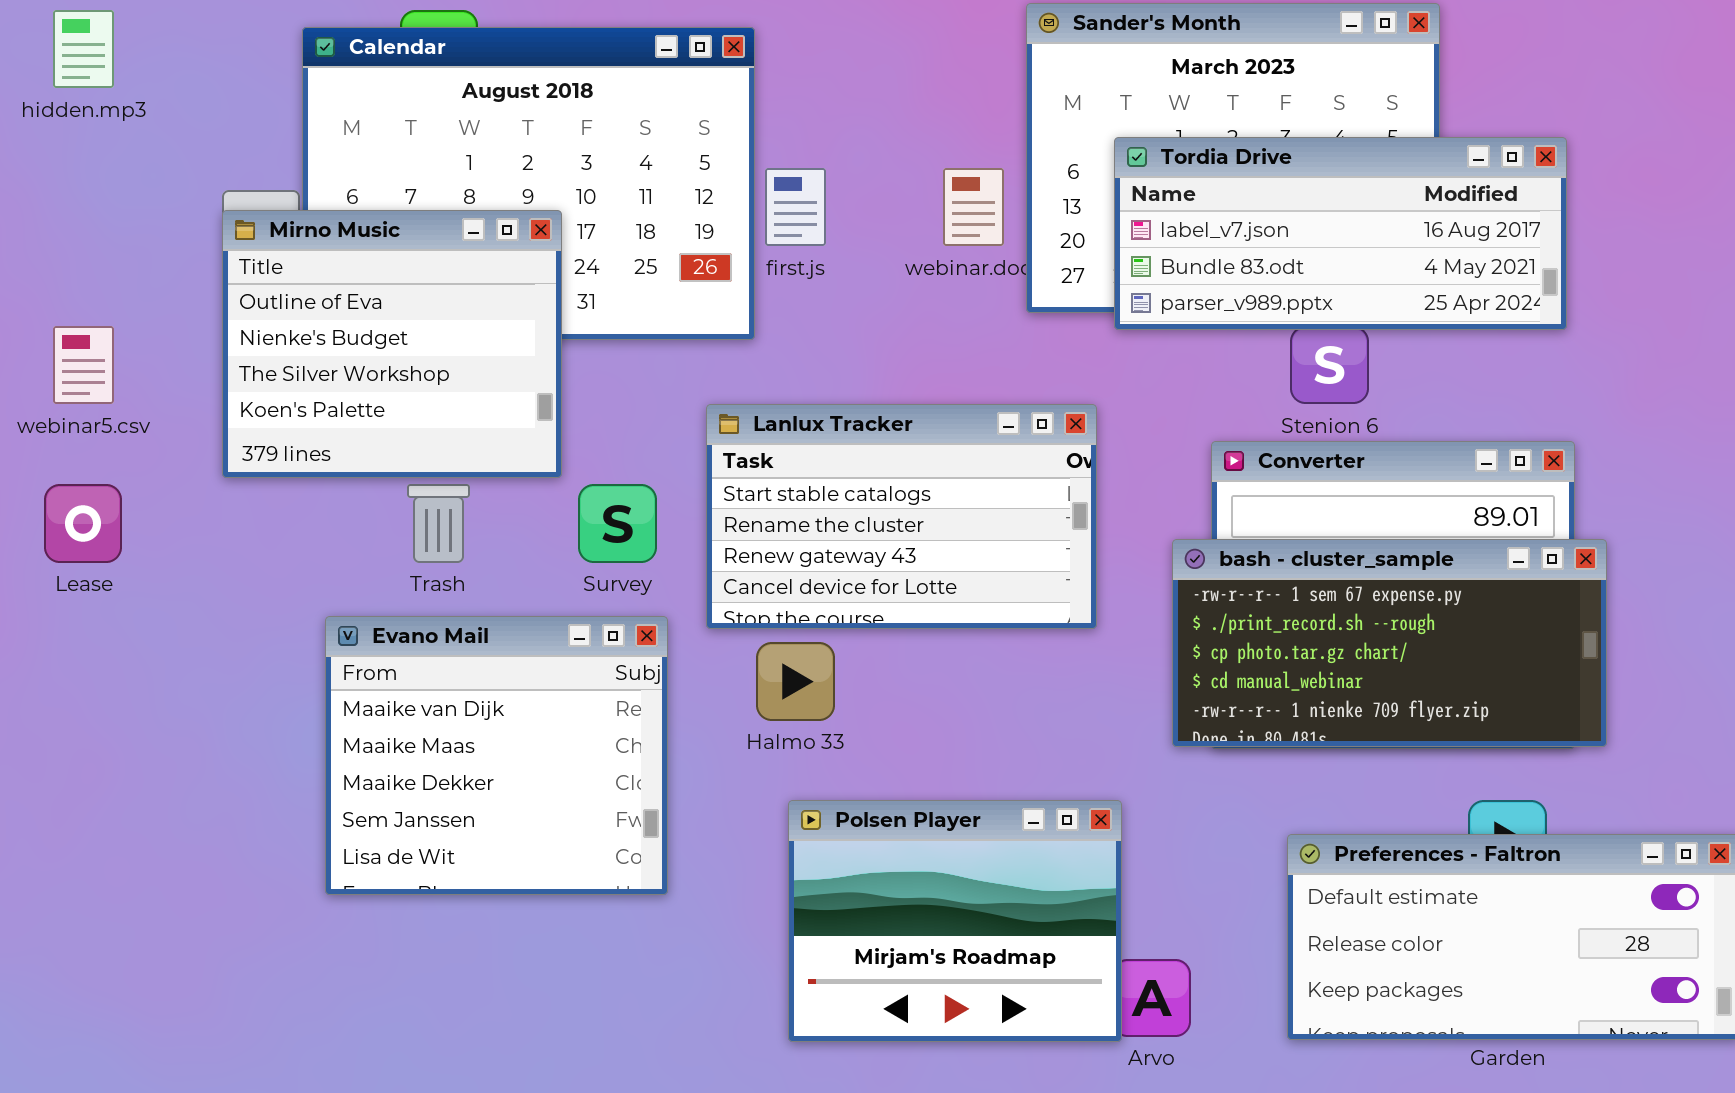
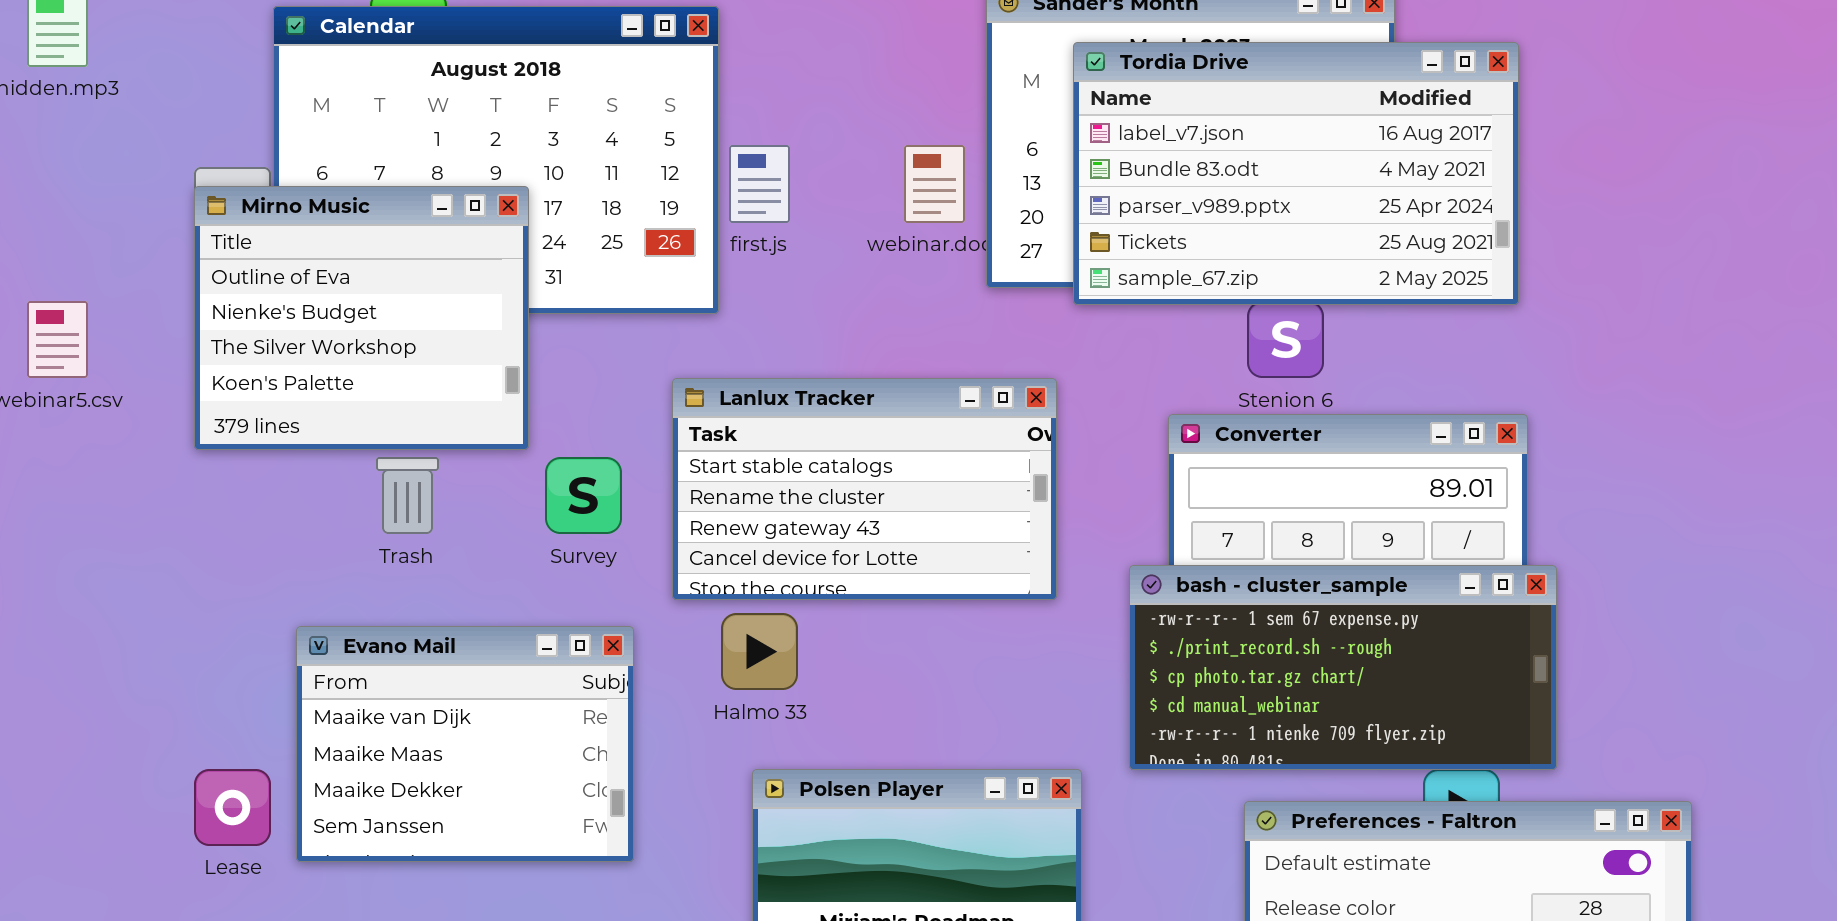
Tordia Drive: [1114,137,1567,330] -> [1073,42,1519,305], resized
Lease: [44,484,122,563] -> [194,769,271,846], moved
bash - cluster_sample: [1172,539,1607,747] -> [1129,565,1557,770], moved
Evano Mail: [325,616,668,895] -> [296,626,634,862], resized

